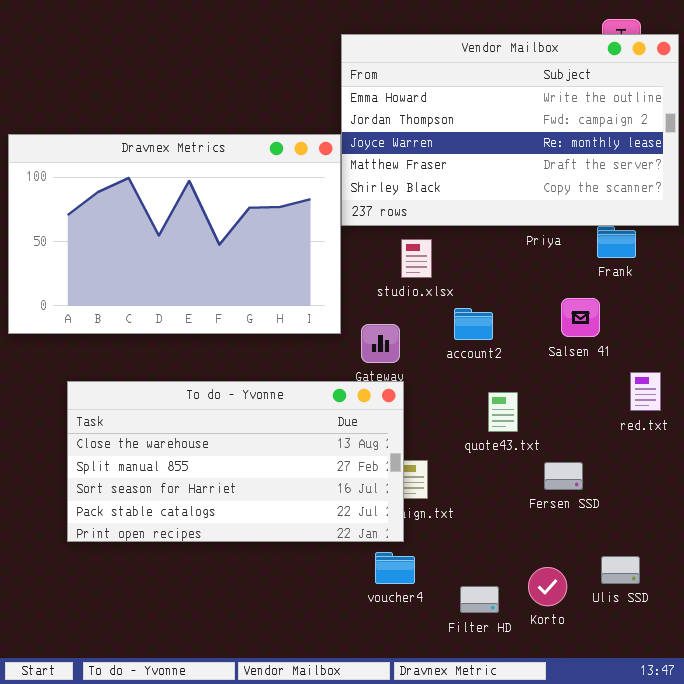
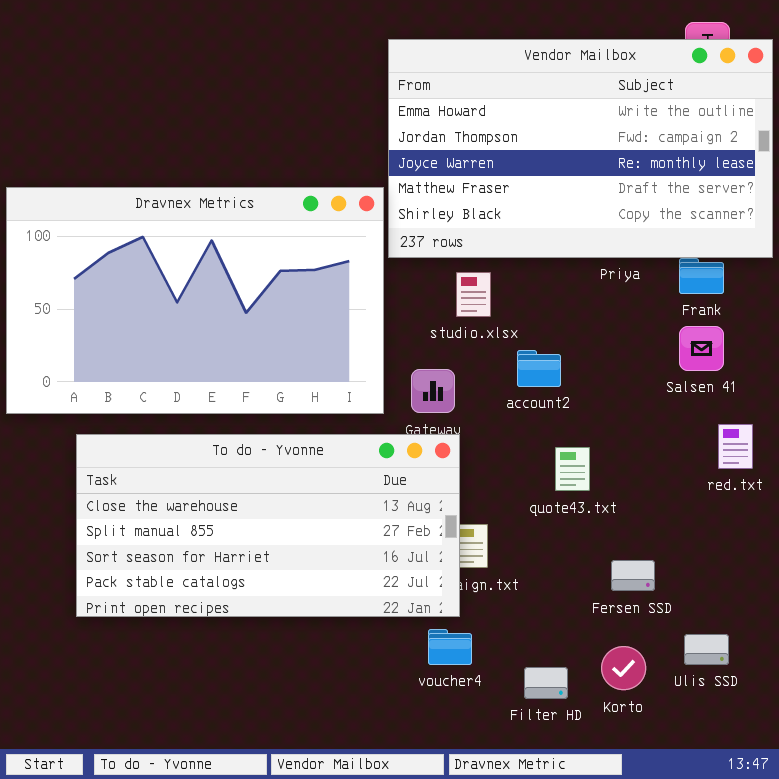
Dravnex Metrics: [8,134,341,334] -> [6,187,384,414], moved
Salsen 41: [561,298,600,337] -> [679,326,724,371], moved
Fersen SSD: [544,462,583,490] -> [611,560,655,591], moved

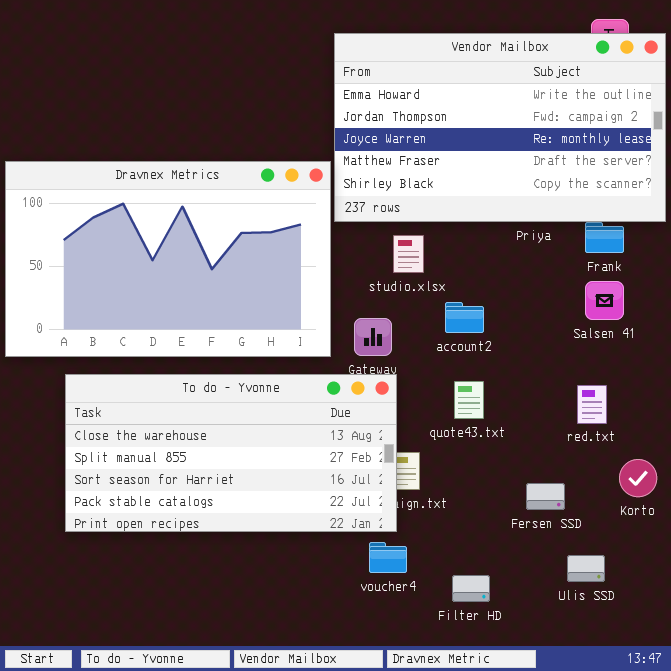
red.txt: [718,424,753,469] -> [577,385,607,424], moved
quote43.txt: [555,447,590,491] -> [454,381,484,419], moved
Ulis SSD: [684,634,729,665] -> [567,555,605,582], moved
Korto: [601,646,646,690] -> [619,459,657,497], moved

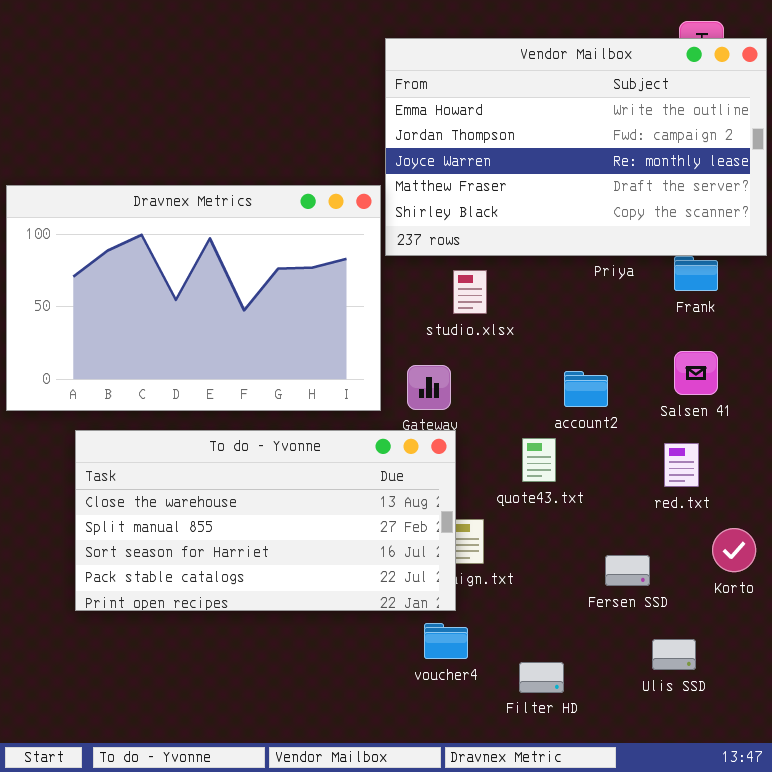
Salsen 41: [585,281,624,320] -> [674,351,718,395], moved
account2: [445,302,484,333] -> [564,371,608,407], moved

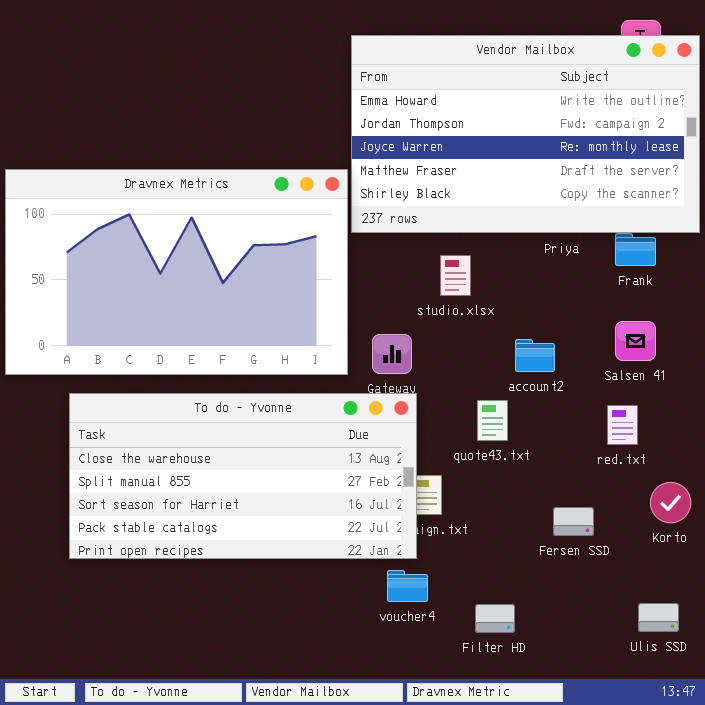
studio.xlsx: [453,270,487,314] -> [440,255,471,296], moved
Ulis SSD: [652,639,696,670] -> [638,603,679,632], moved

